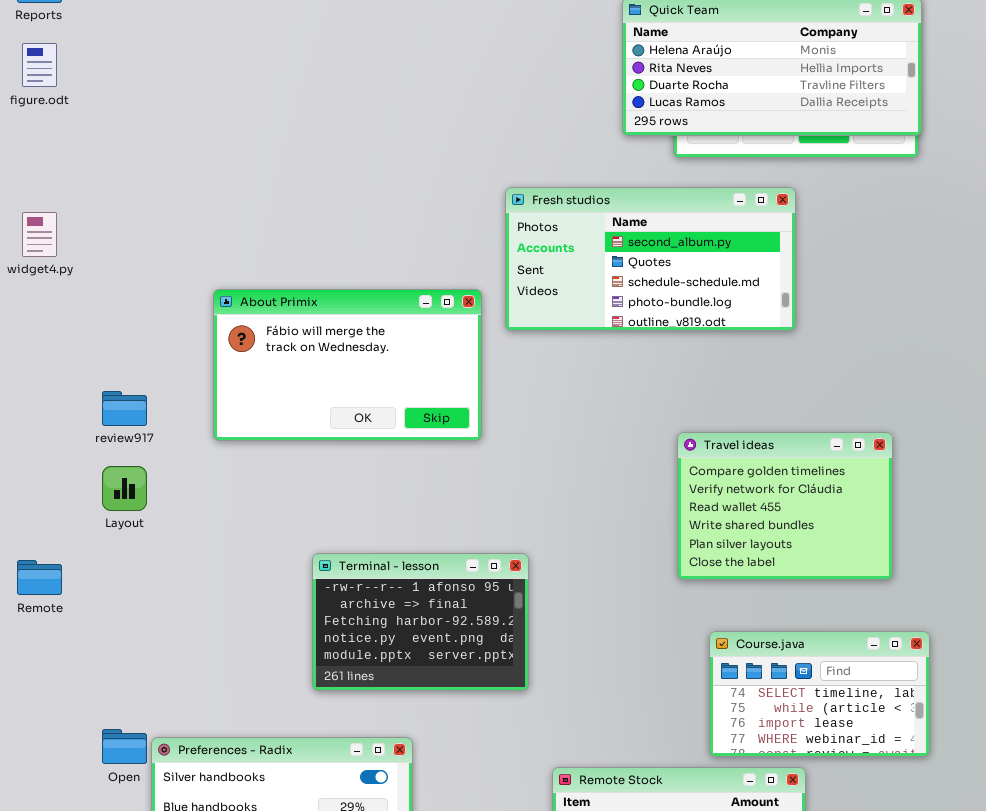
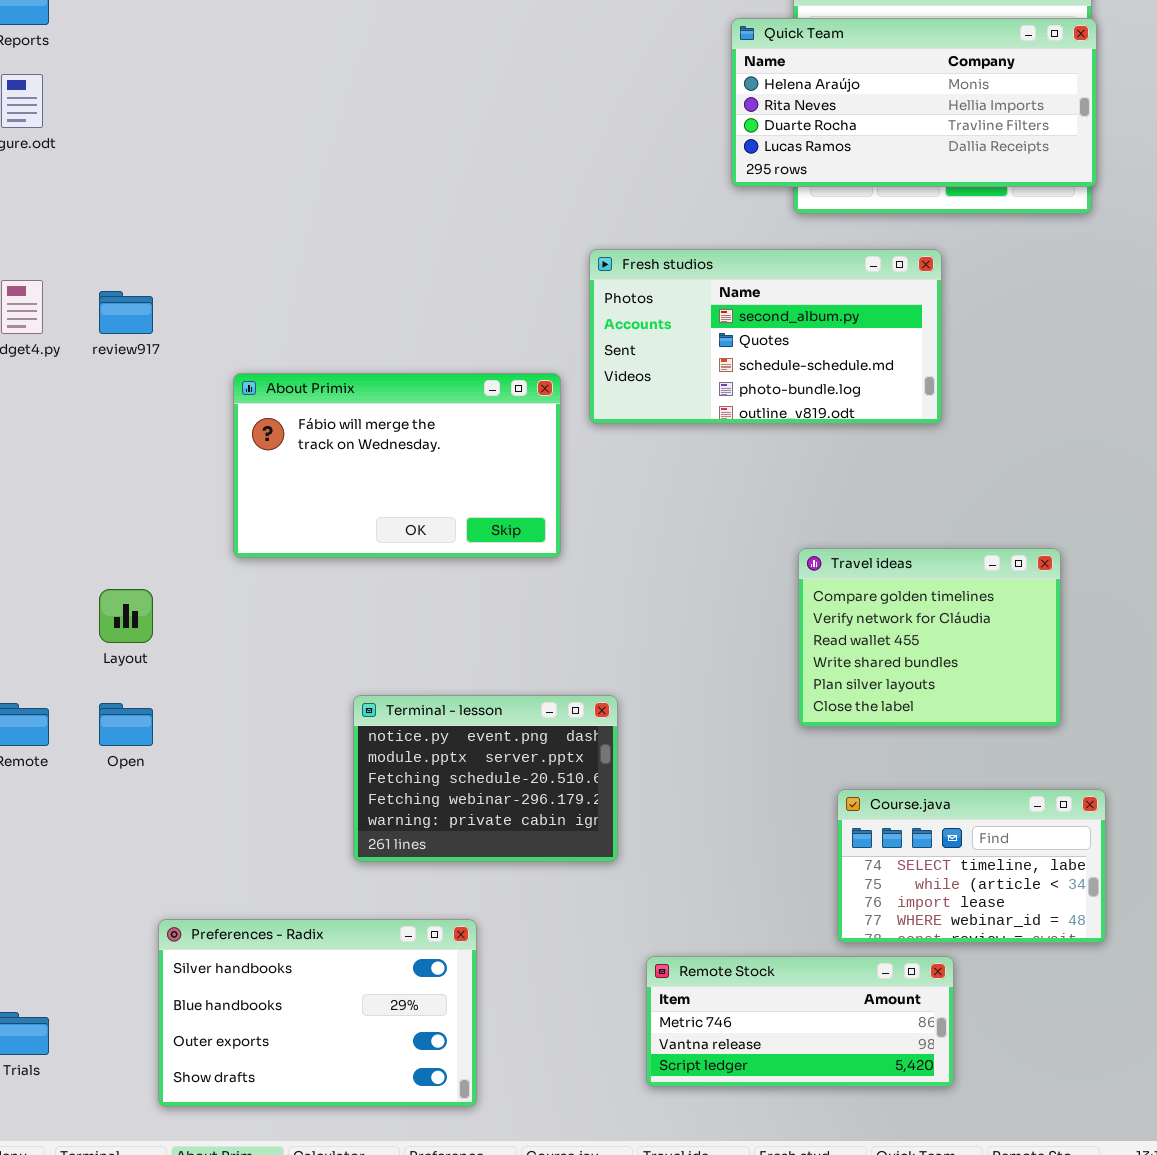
review917: [102,391,147,426] -> [99,291,153,334], moved
Terminal - lesson: [312,553,529,691] -> [353,695,618,862], scrolled down 3 rows
Open: [102,729,147,764] -> [99,703,153,746], moved

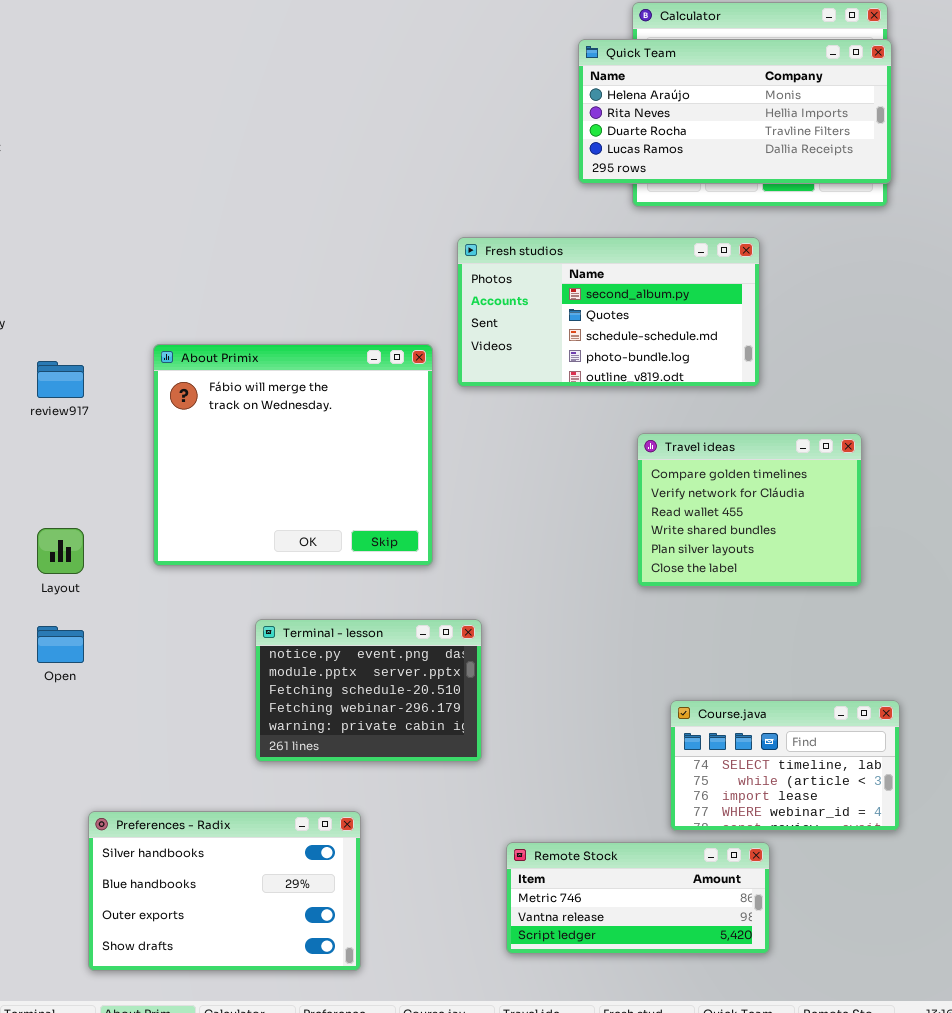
review917: [99,291,153,334] -> [37,361,84,398], moved
About Primix: [233,373,561,558] -> [153,344,433,566], resized
Travel ideas: [798,548,1061,727] -> [637,433,862,587], moved

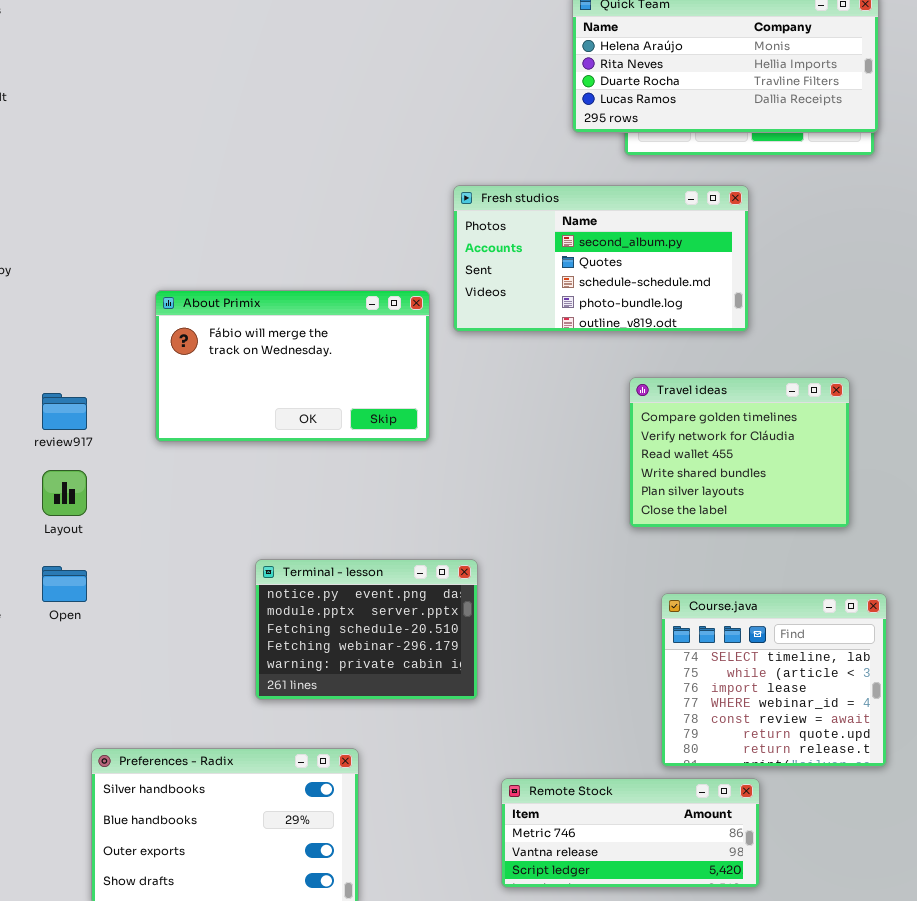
About Primix: [153,344,433,566] -> [155,290,430,442], resized
review917: [37,361,84,398] -> [42,393,87,430], moved
Course.java: [670,700,900,831] -> [661,593,887,767], resized

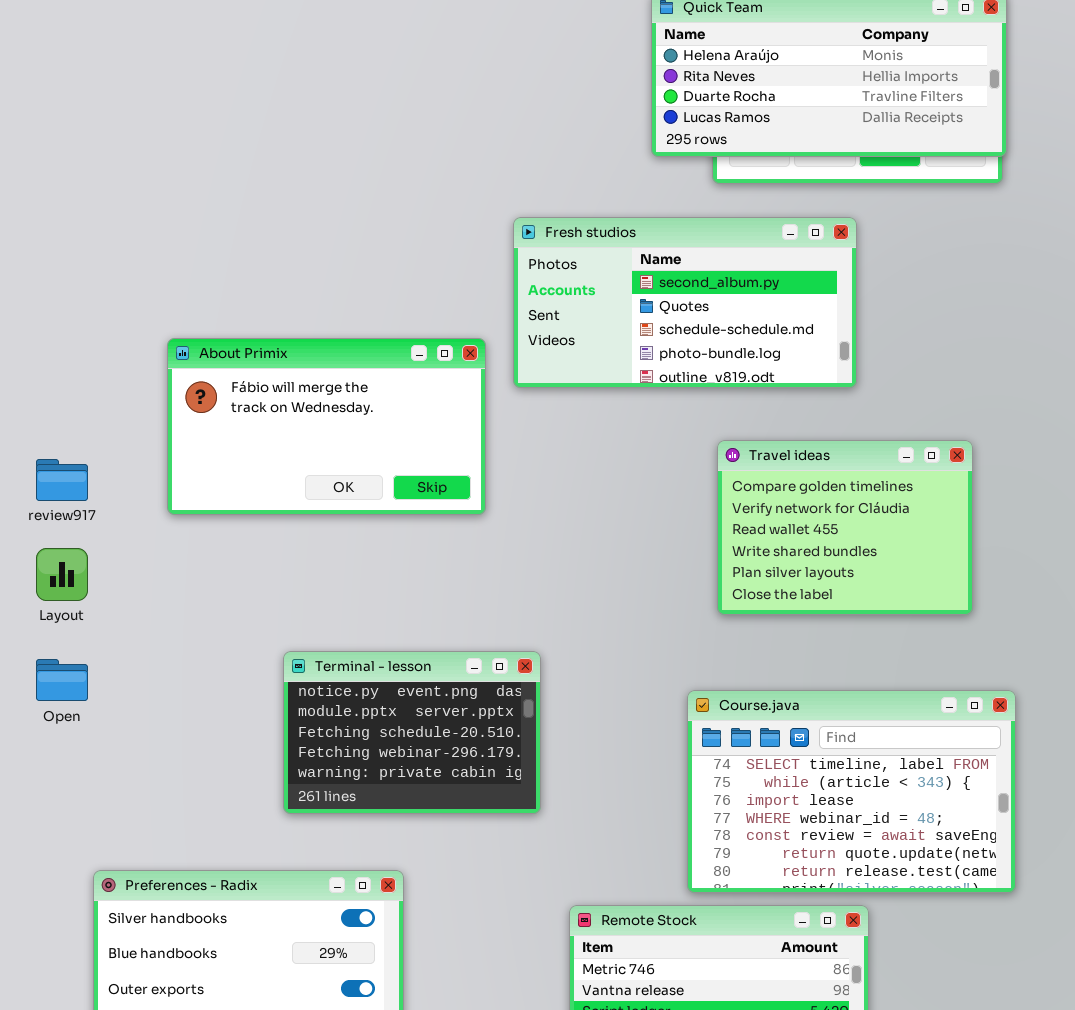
Course.java: [661,593,887,767] -> [687,690,1016,893], resized

